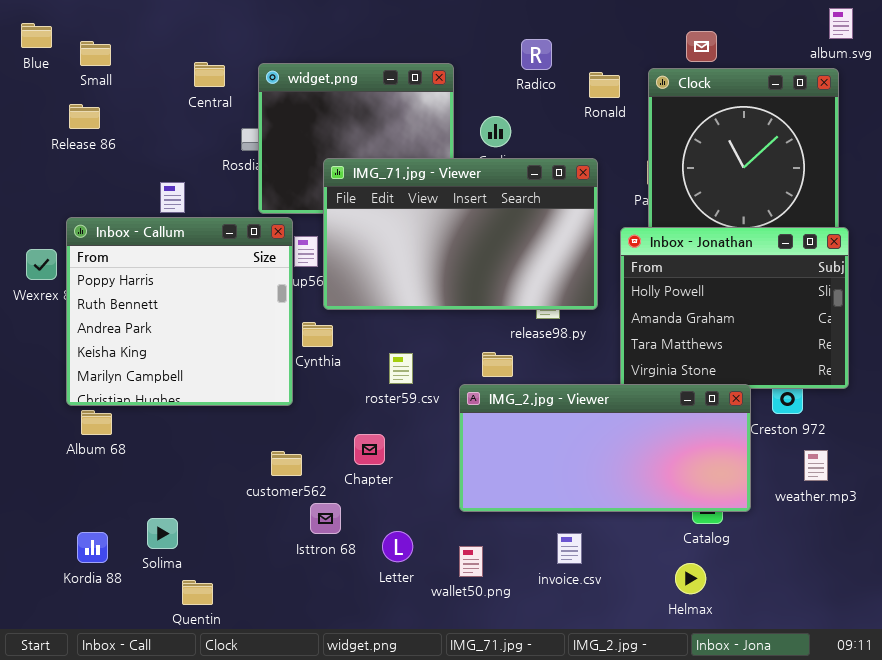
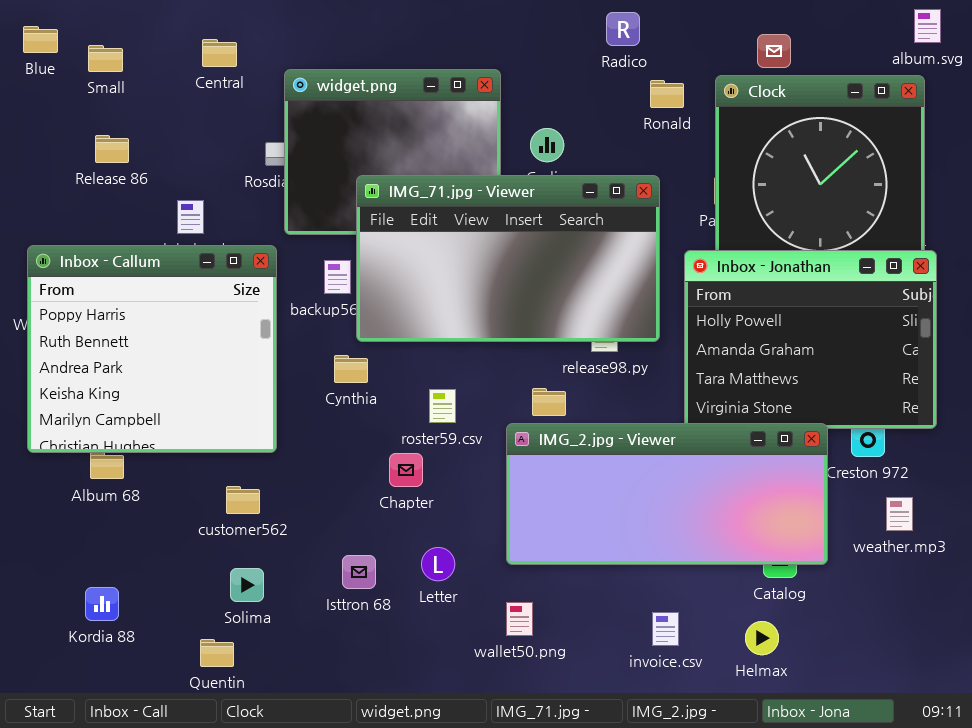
Radico: [521,39,552,70] -> [606,12,640,46], moved
Central: [194,62,225,87] -> [202,39,237,67], moved
Release 86: [69,104,100,129] -> [95,135,129,163], moved
Inbox - Callum: [66,217,293,406] -> [27,245,277,453], moved
Chapter: [354,434,385,465] -> [389,453,423,487], moved
customer562: [271,451,302,476] -> [226,486,260,514], moved
Solima: [147,518,178,549] -> [230,568,264,602], moved
Letter: [382,531,413,562] -> [421,547,455,581], moved
invoice.csv: [557,533,582,564] -> [652,612,679,646], moved

